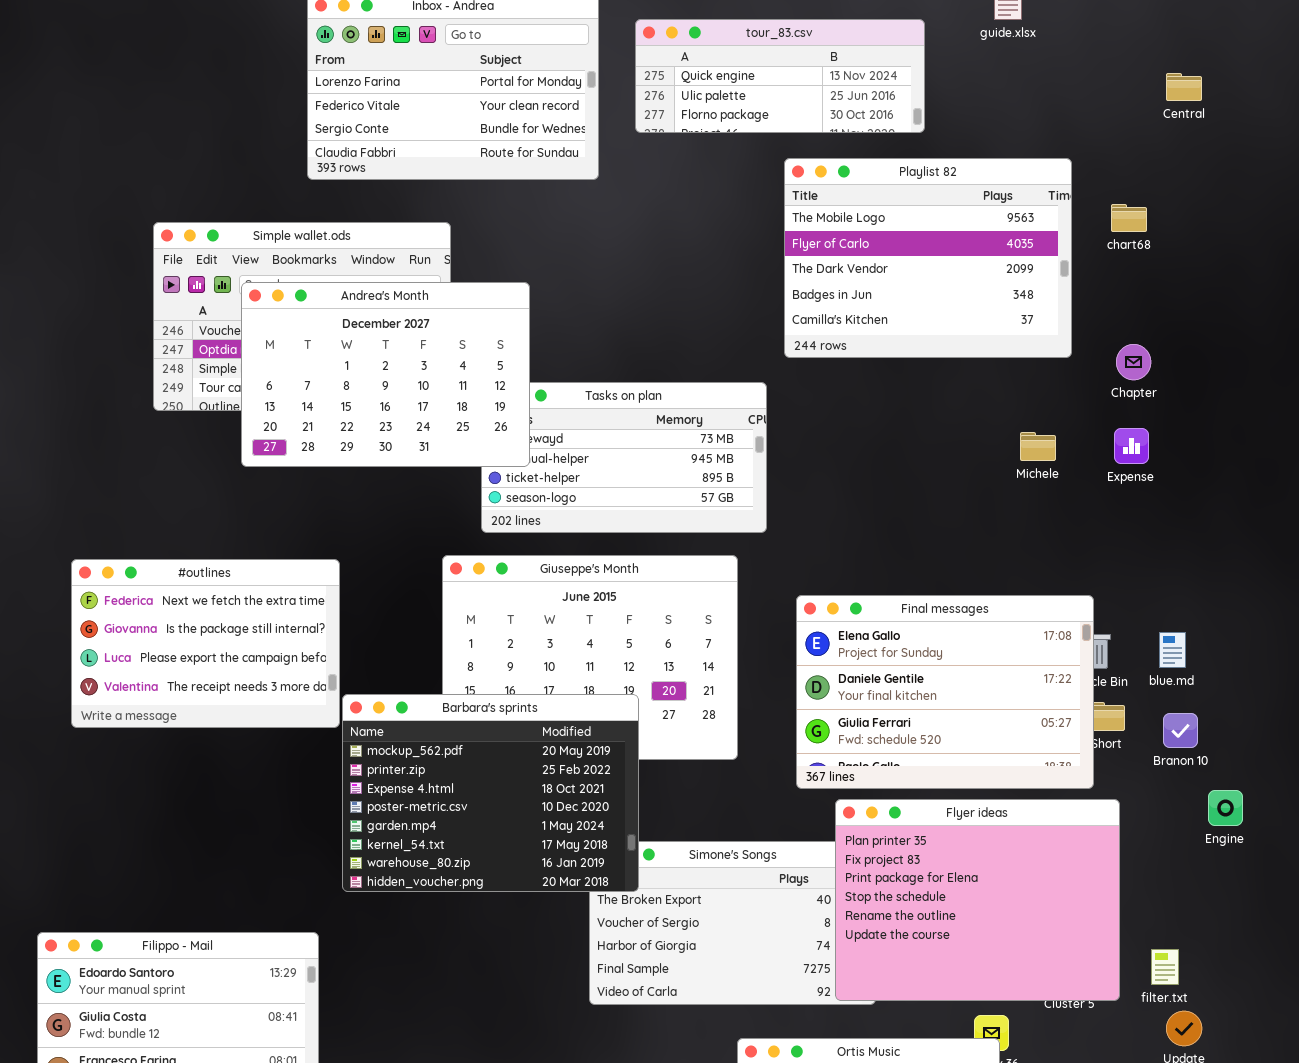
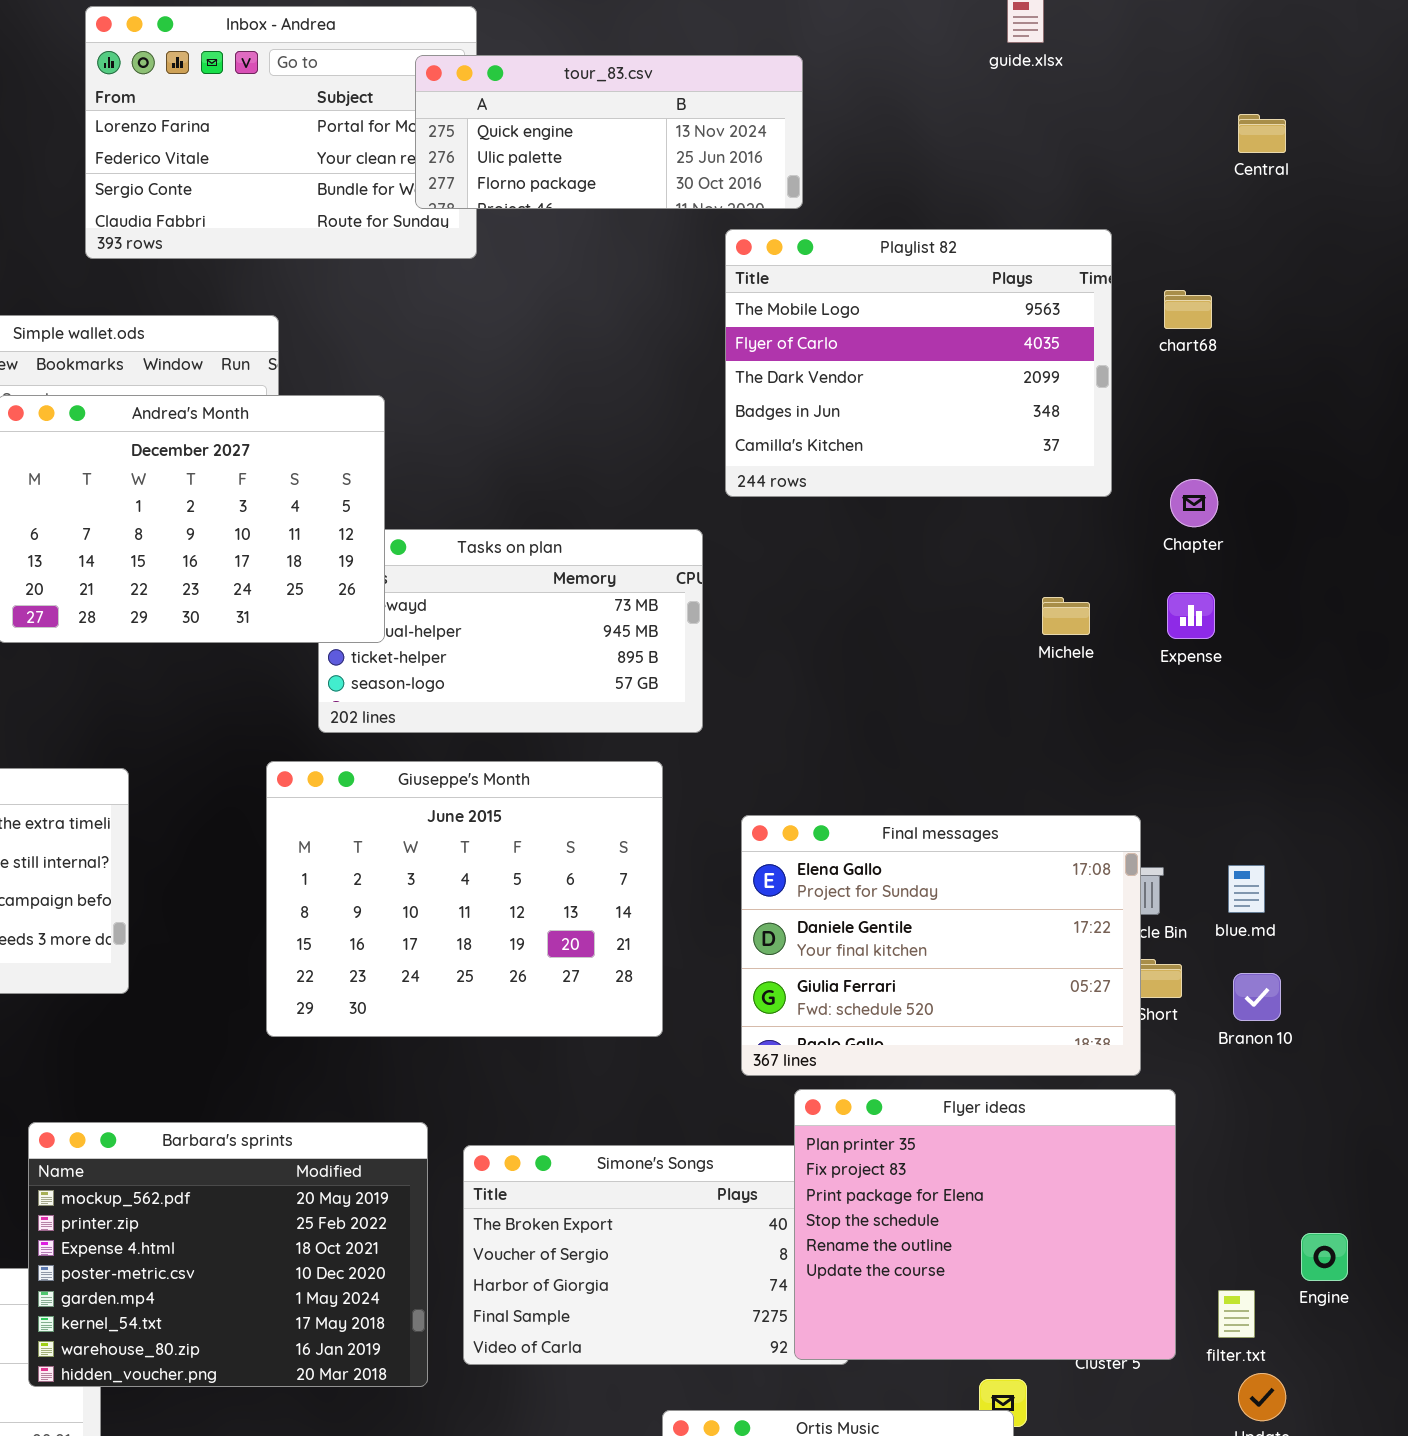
tour_83.csv: [635,19,925,133] -> [415,55,803,209], moved
Barbara's sprints: [342,694,639,892] -> [28,1122,428,1387], moved
Engine: [1208,790,1243,826] -> [1301,1233,1348,1281], moved

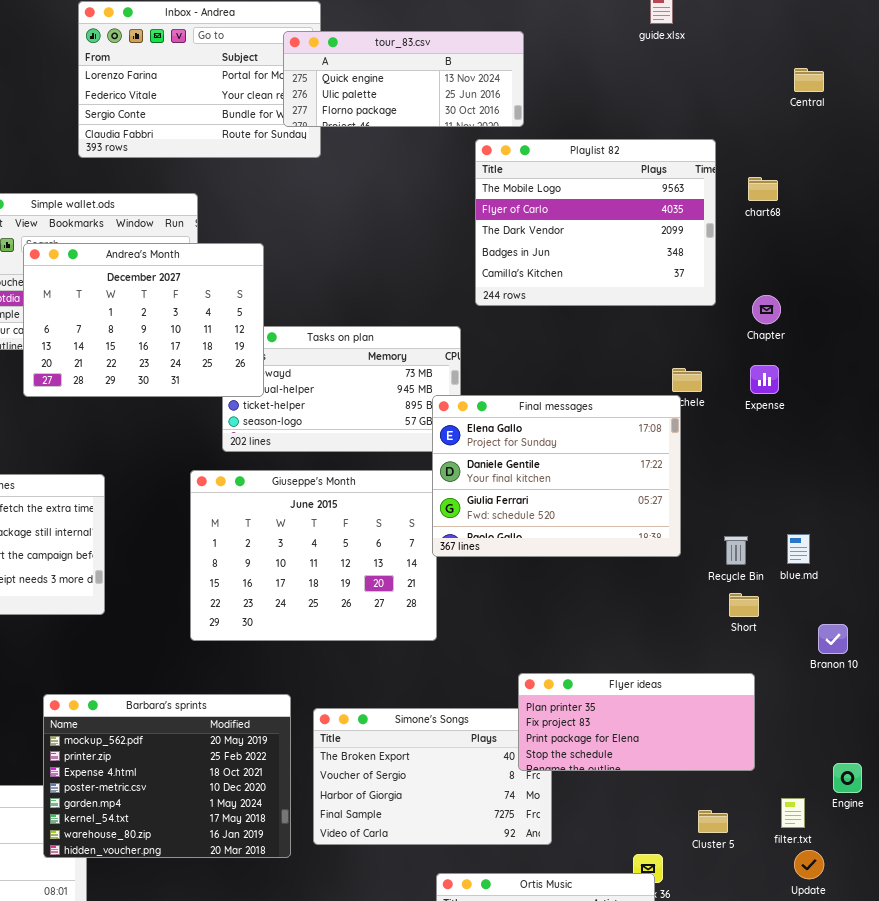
Final messages: [741,815,1141,1076] -> [432,395,681,557], moved
Branon 10: [1233,973,1281,1021] -> [818,624,848,654], moved
Flyer ideas: [794,1089,1176,1360] -> [518,673,755,771], resized

